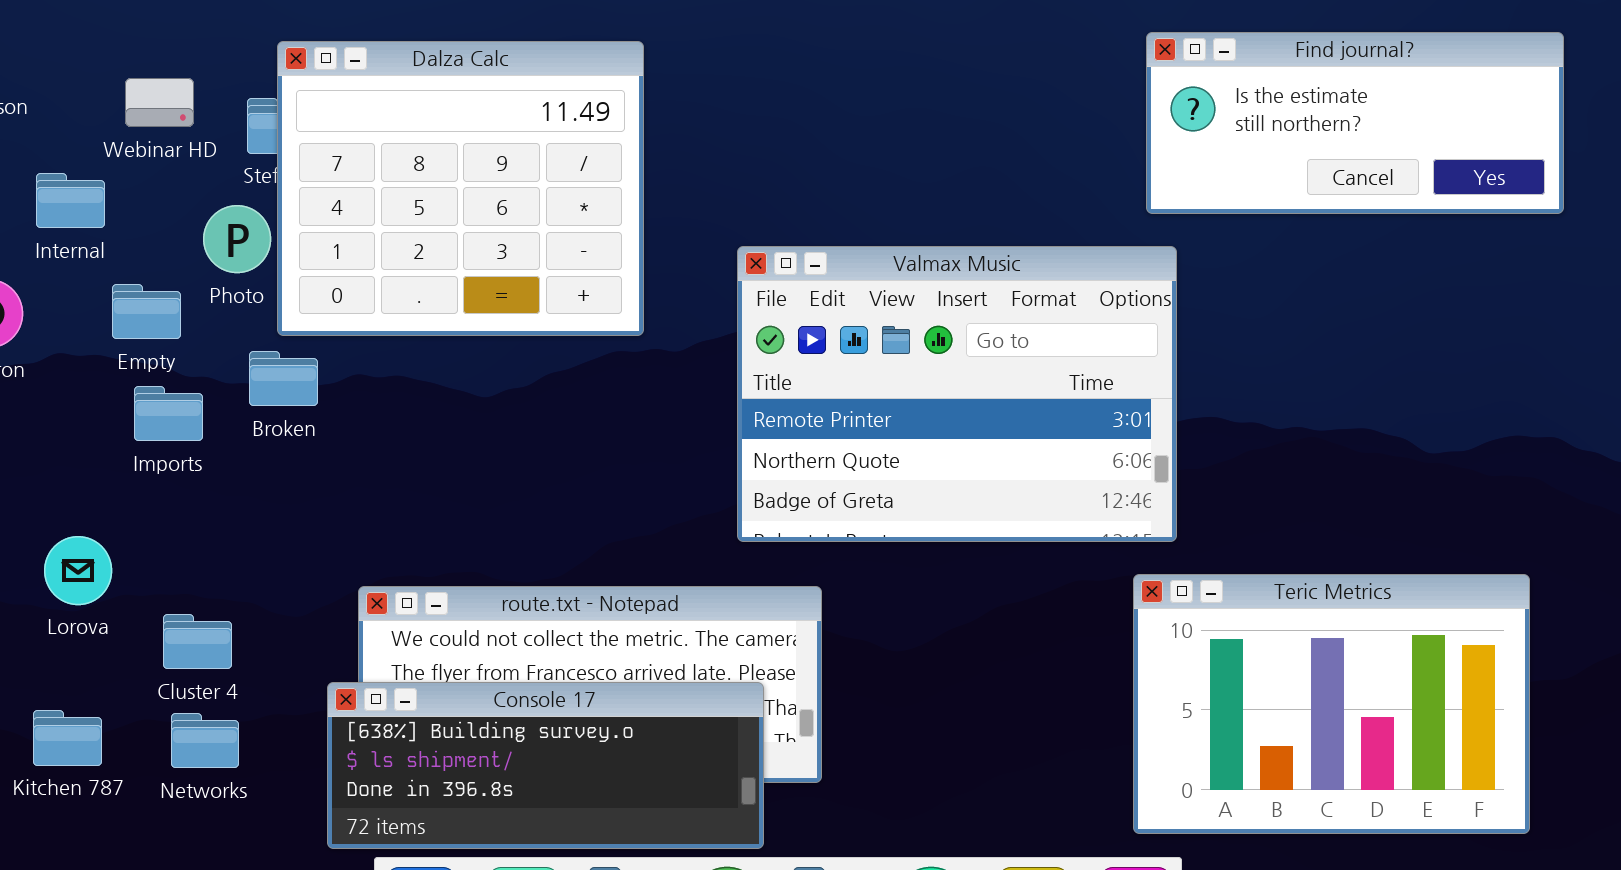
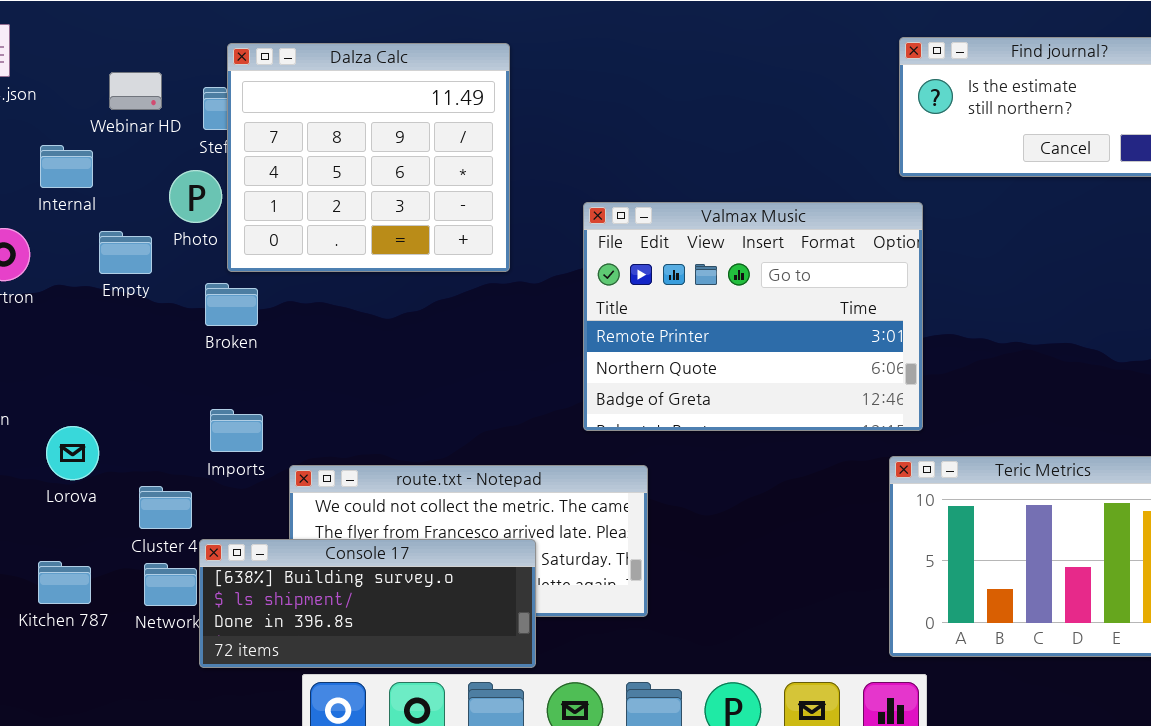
Imports: [134,386,203,441] -> [210,409,263,452], moved
Console 17: [327,682,764,849] -> [199,539,536,668], moved

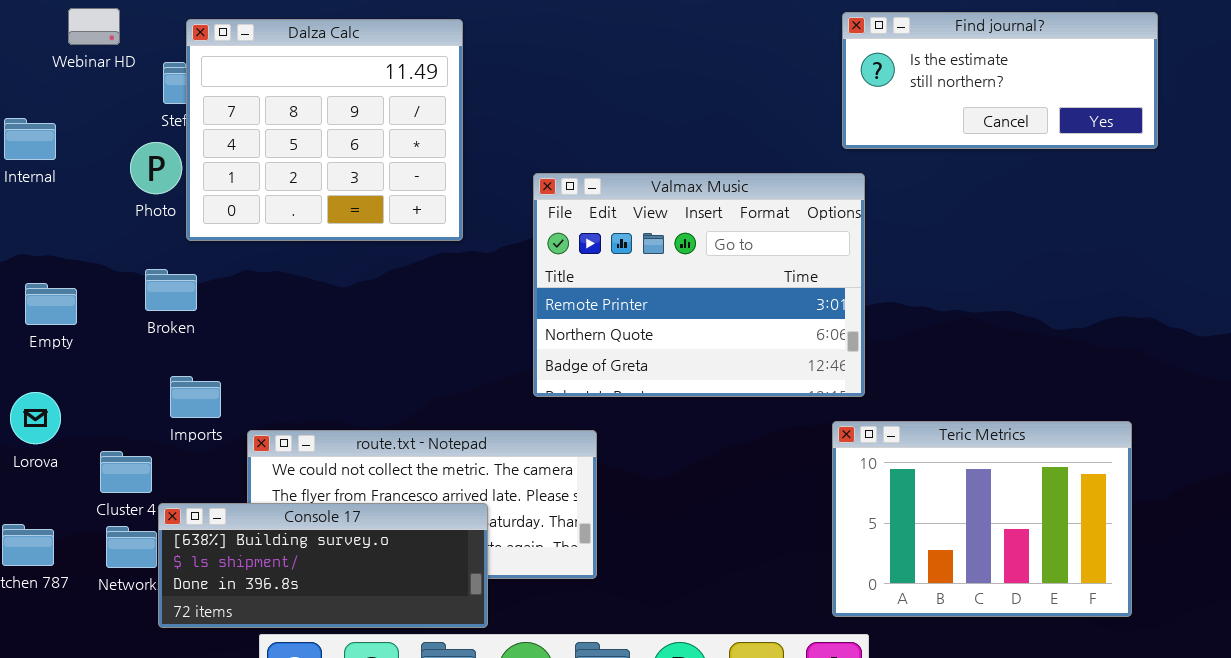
Webinar HD: [109,72,162,110] -> [68,8,120,45], moved
Empty: [99,231,152,274] -> [25,283,77,325], moved
Broken: [205,283,258,326] -> [145,269,197,311], moved

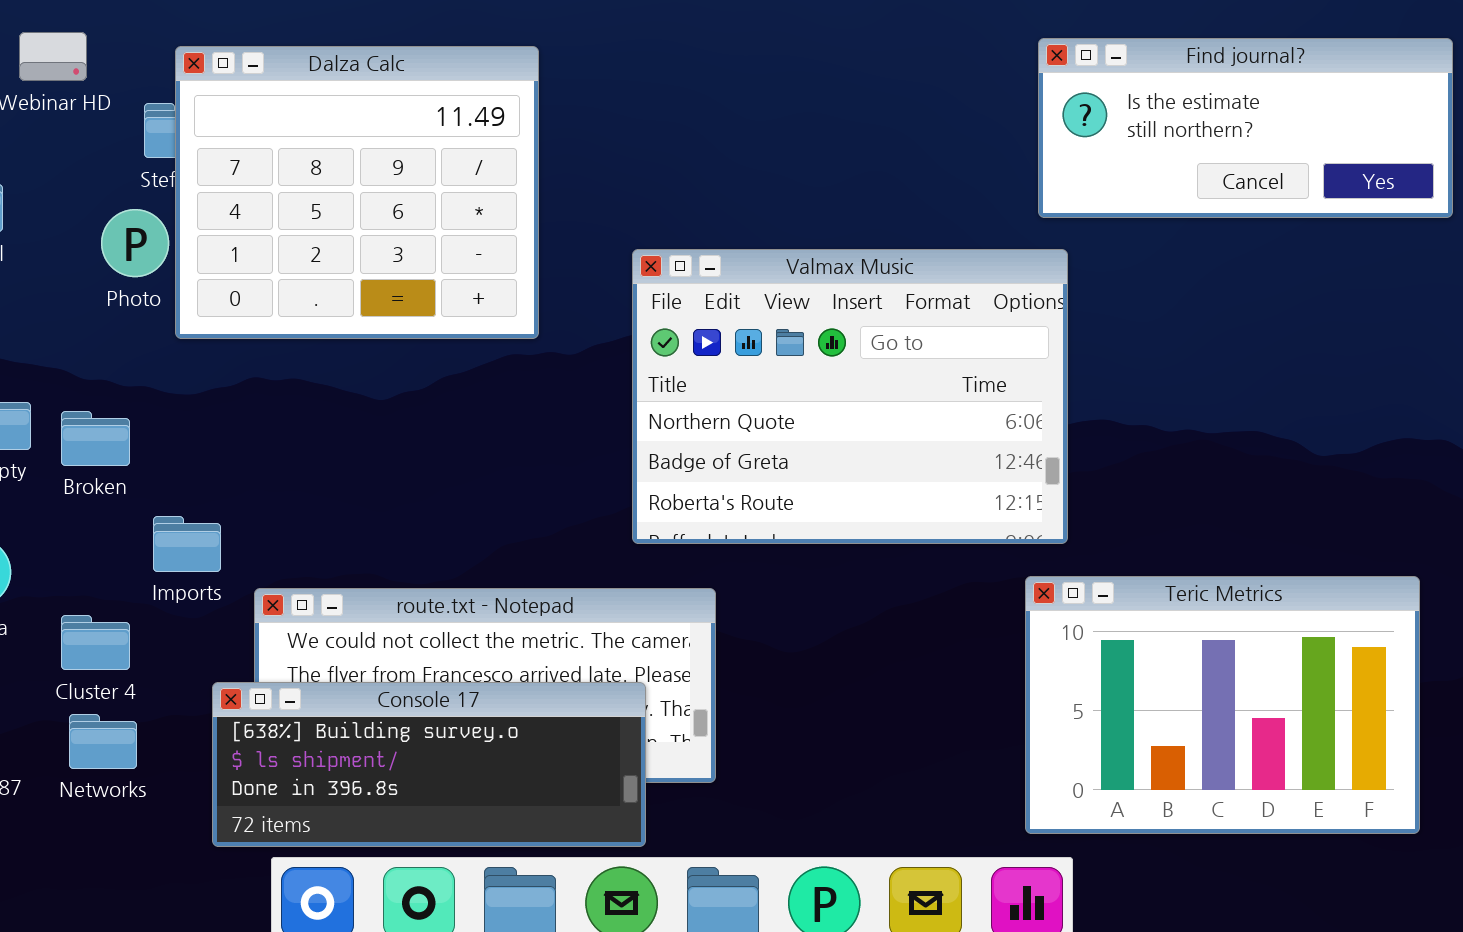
Valmax Music: [533,173,865,397] -> [632,249,1068,544], scrolled down 1 row
Broken: [145,269,197,311] -> [61,411,130,466], moved
Console 17: [158,503,488,628] -> [212,682,646,847], moved

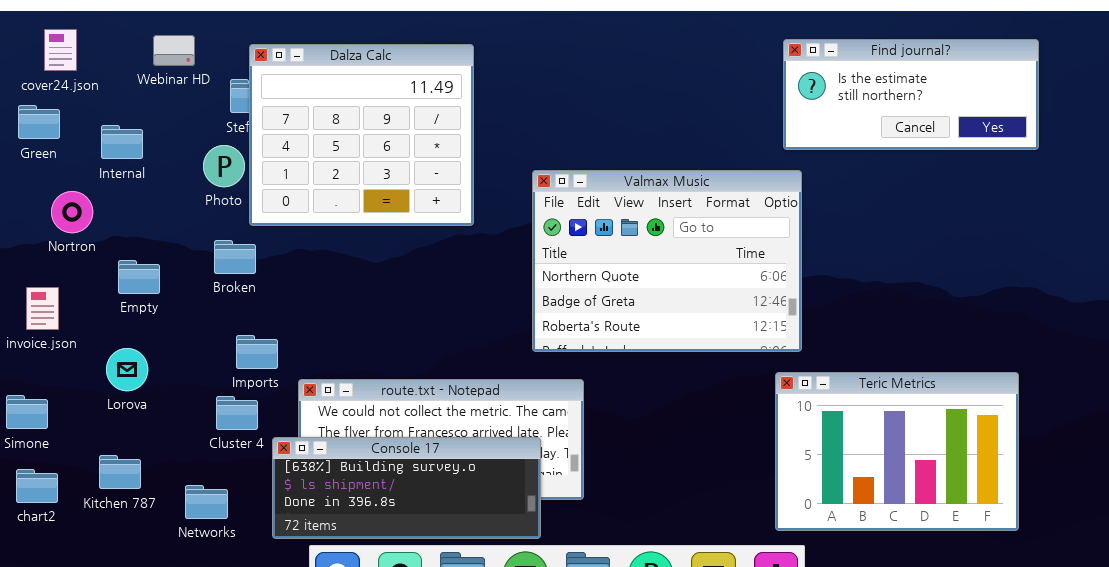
Broken: [61,411,130,466] -> [214,240,256,274], moved
Cluster 4: [61,615,130,670] -> [216,396,258,430], moved
Networks: [69,714,137,769] -> [185,485,228,519], moved

